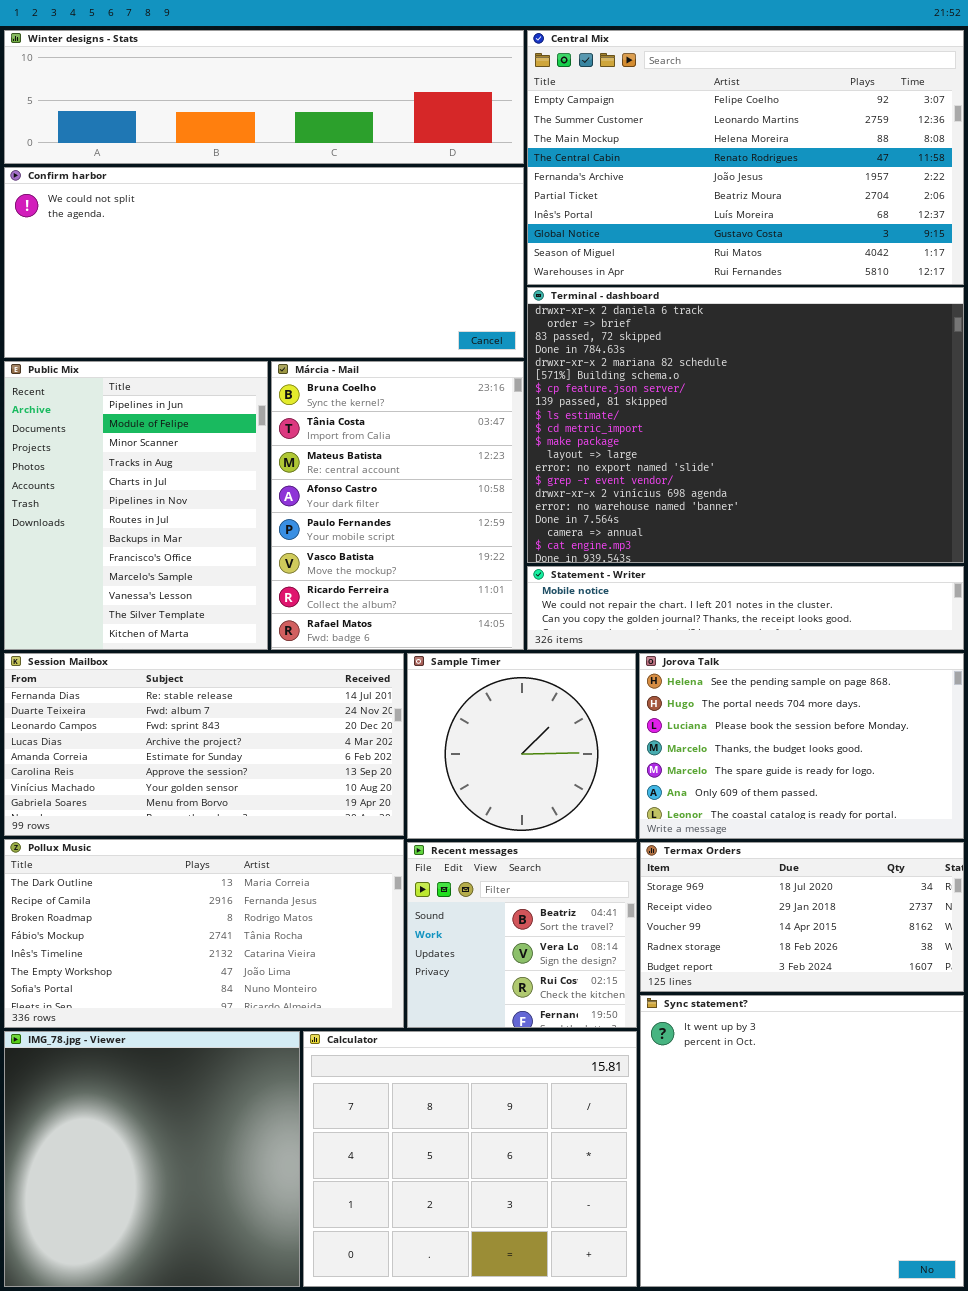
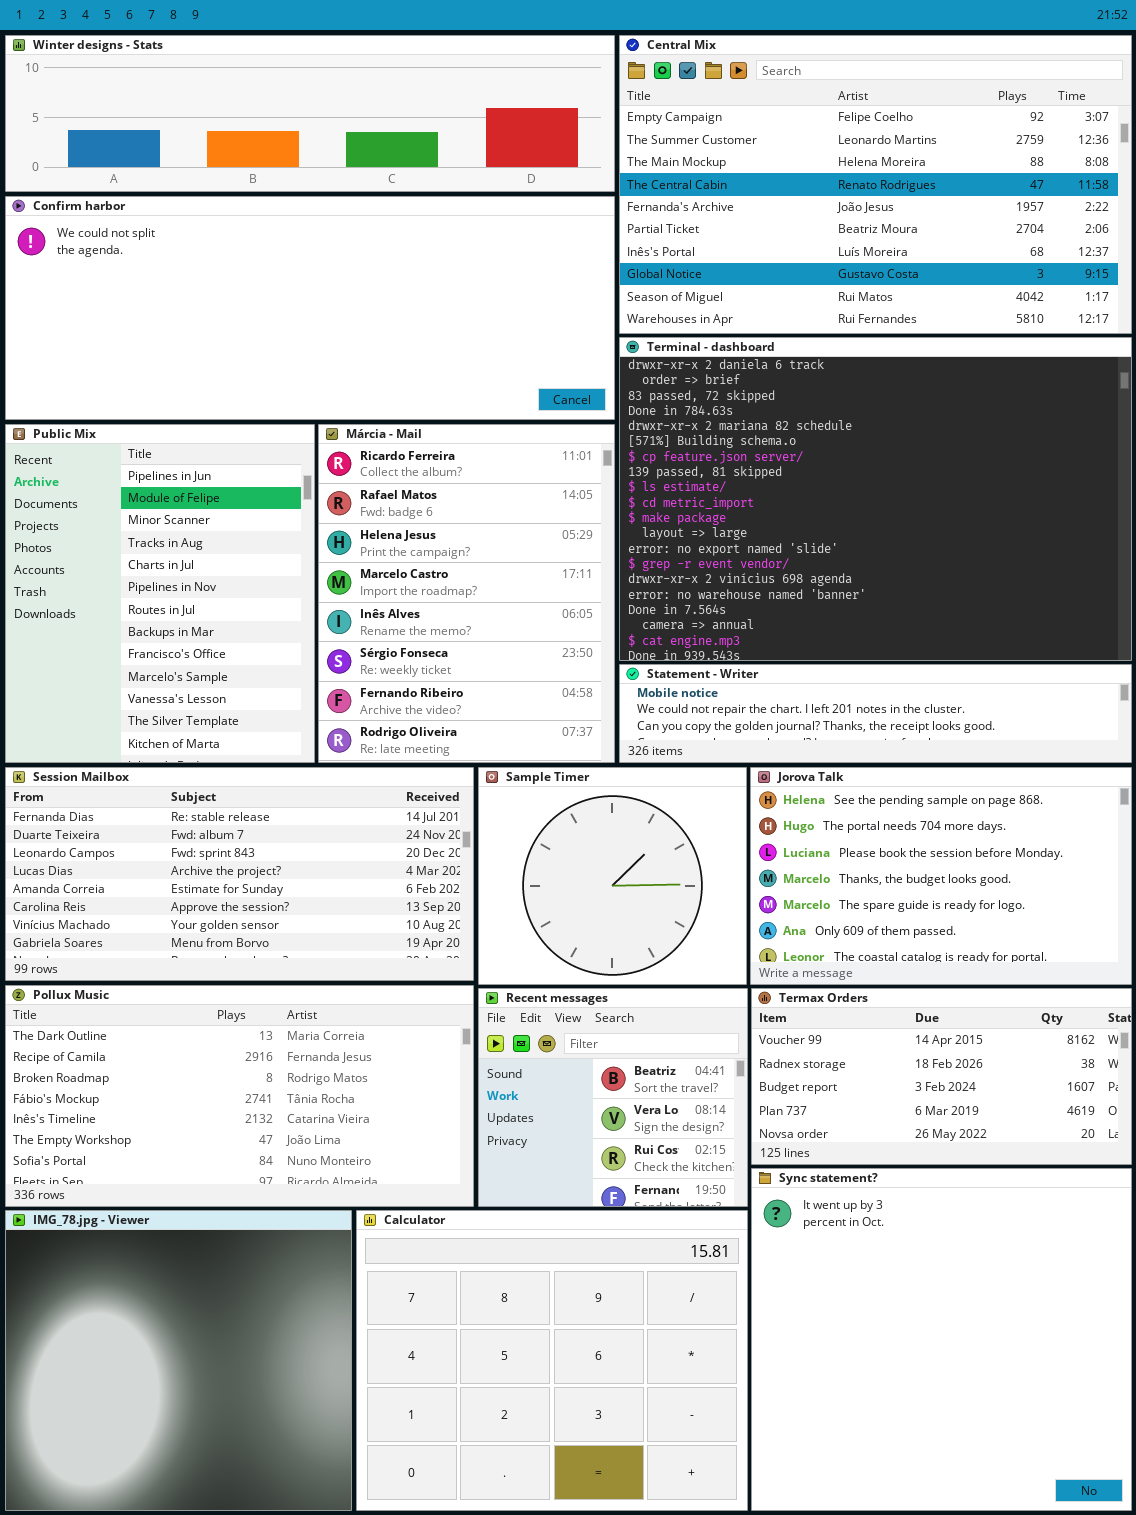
Márcia - Mail: [271,361,524,650] -> [318,424,615,763], scrolled down 6 rows
Termax Orders: [640,842,964,992] -> [751,988,1132,1165], scrolled down 2 rows

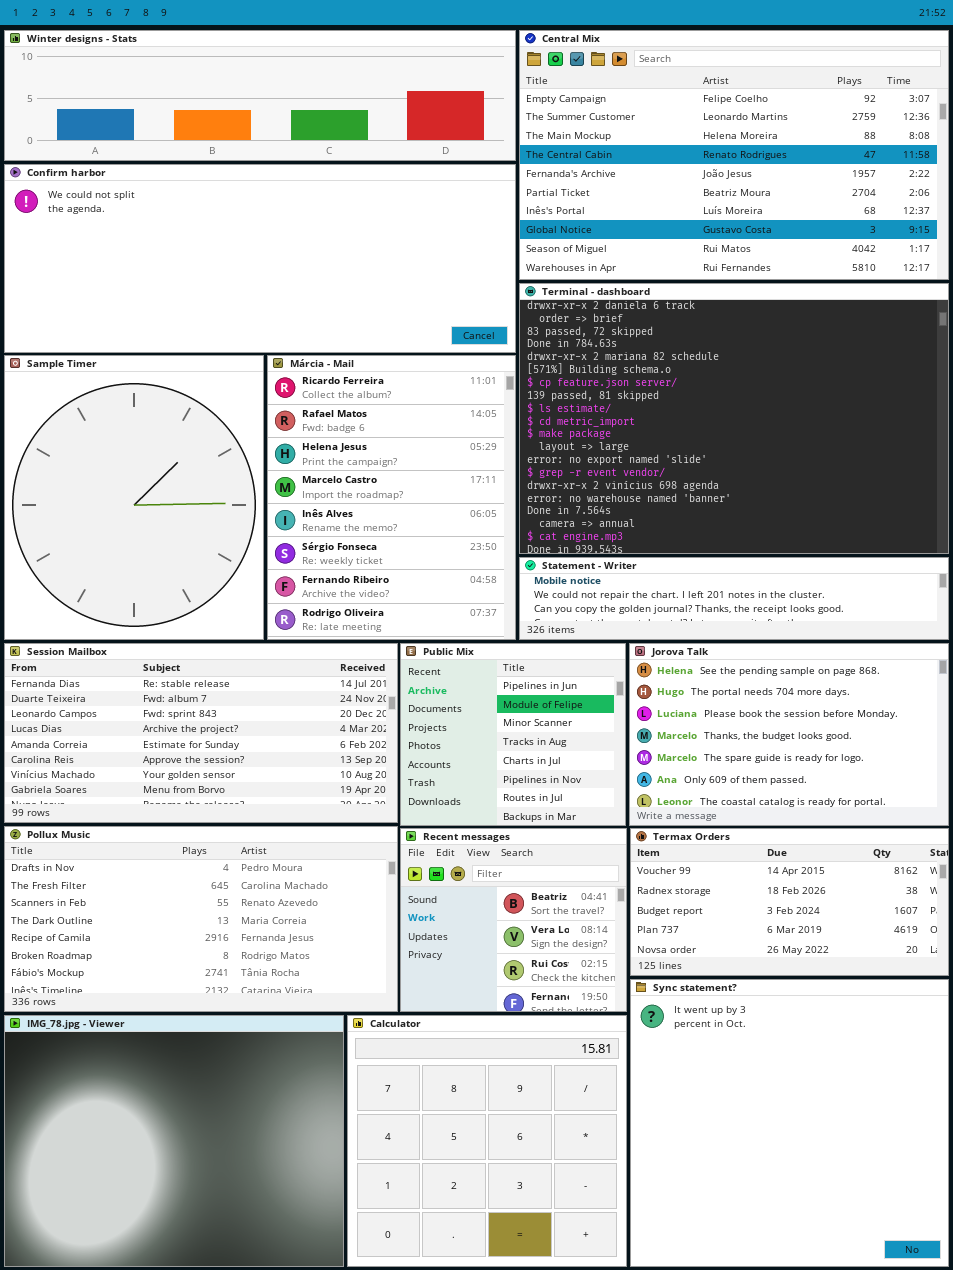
Public Mix: [5,424,315,763] -> [400,643,626,826], moved, resized
Sample Timer: [478,767,747,985] -> [4,355,264,640], moved, resized
Pollux Music: [5,985,474,1207] -> [4,826,398,1012], scrolled up 3 rows
IMG_78.jpg - Viewer: [5,1210,352,1511] -> [4,1015,344,1267], resized
Calculator: [356,1210,748,1511] -> [347,1015,627,1267], resized

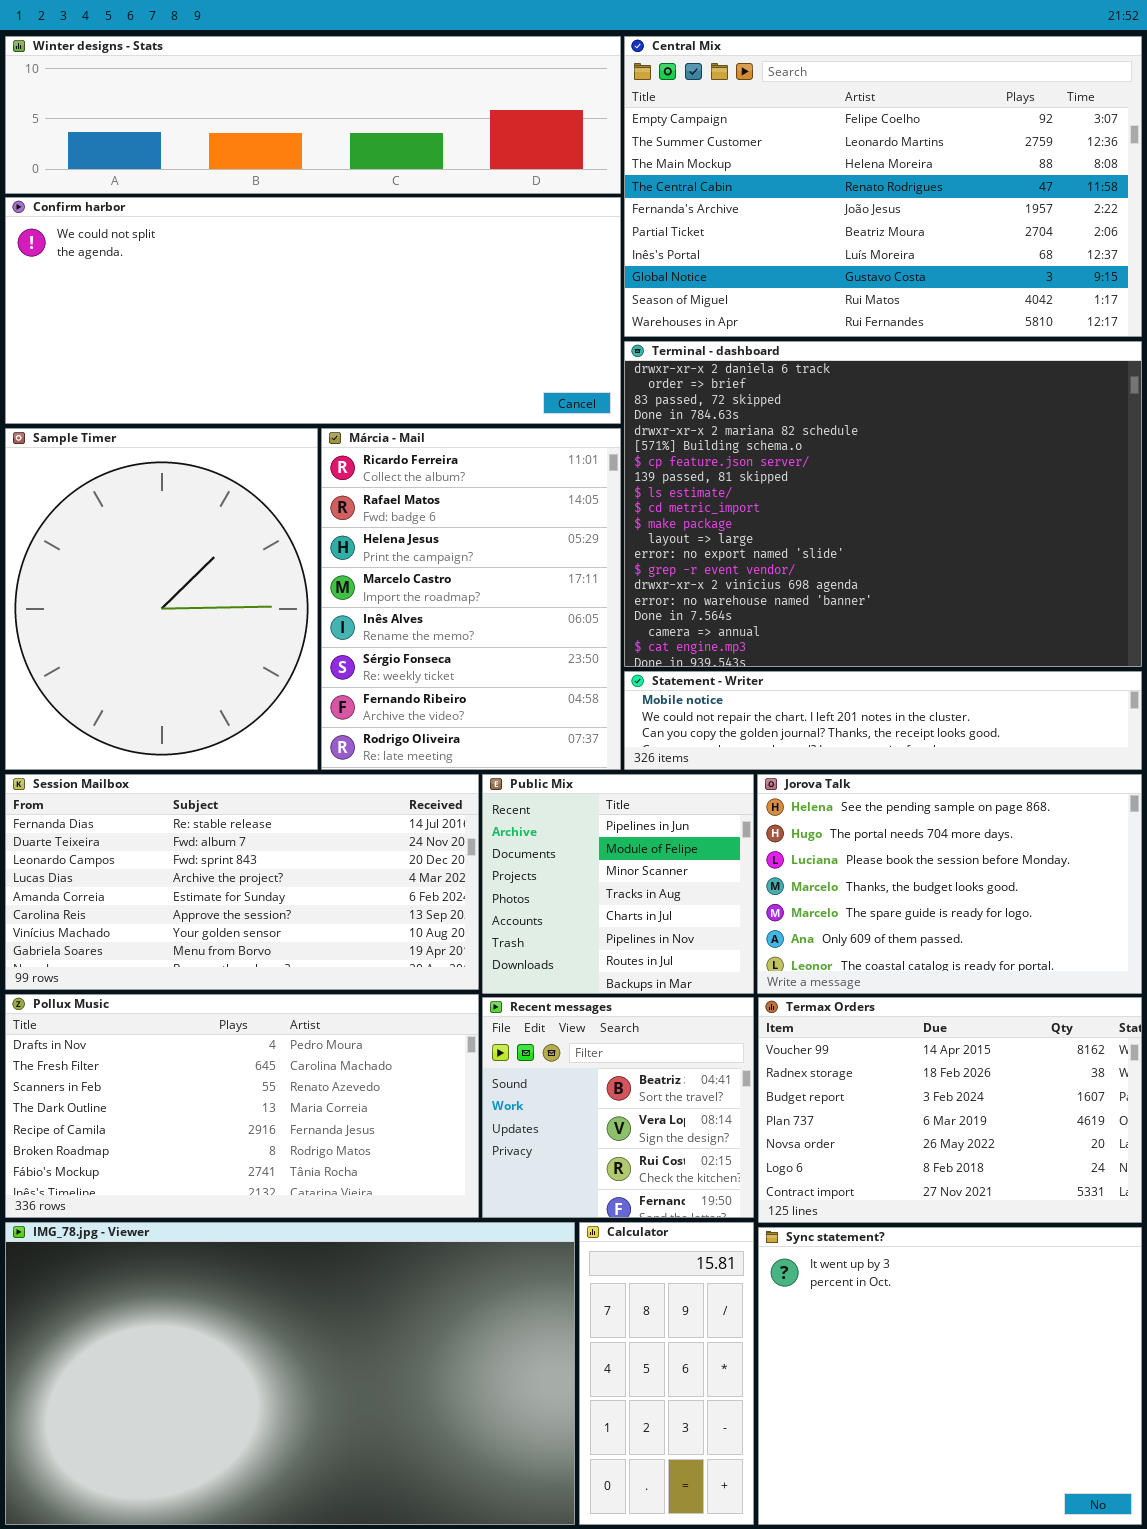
Termax Orders: [630,828,949,976] -> [758,997,1142,1223], resized
Sync statement?: [630,979,949,1267] -> [758,1227,1142,1525], resized
IMG_78.jpg - Viewer: [4,1015,344,1267] -> [5,1222,575,1525], resized
Calculator: [347,1015,627,1267] -> [579,1222,754,1525], resized

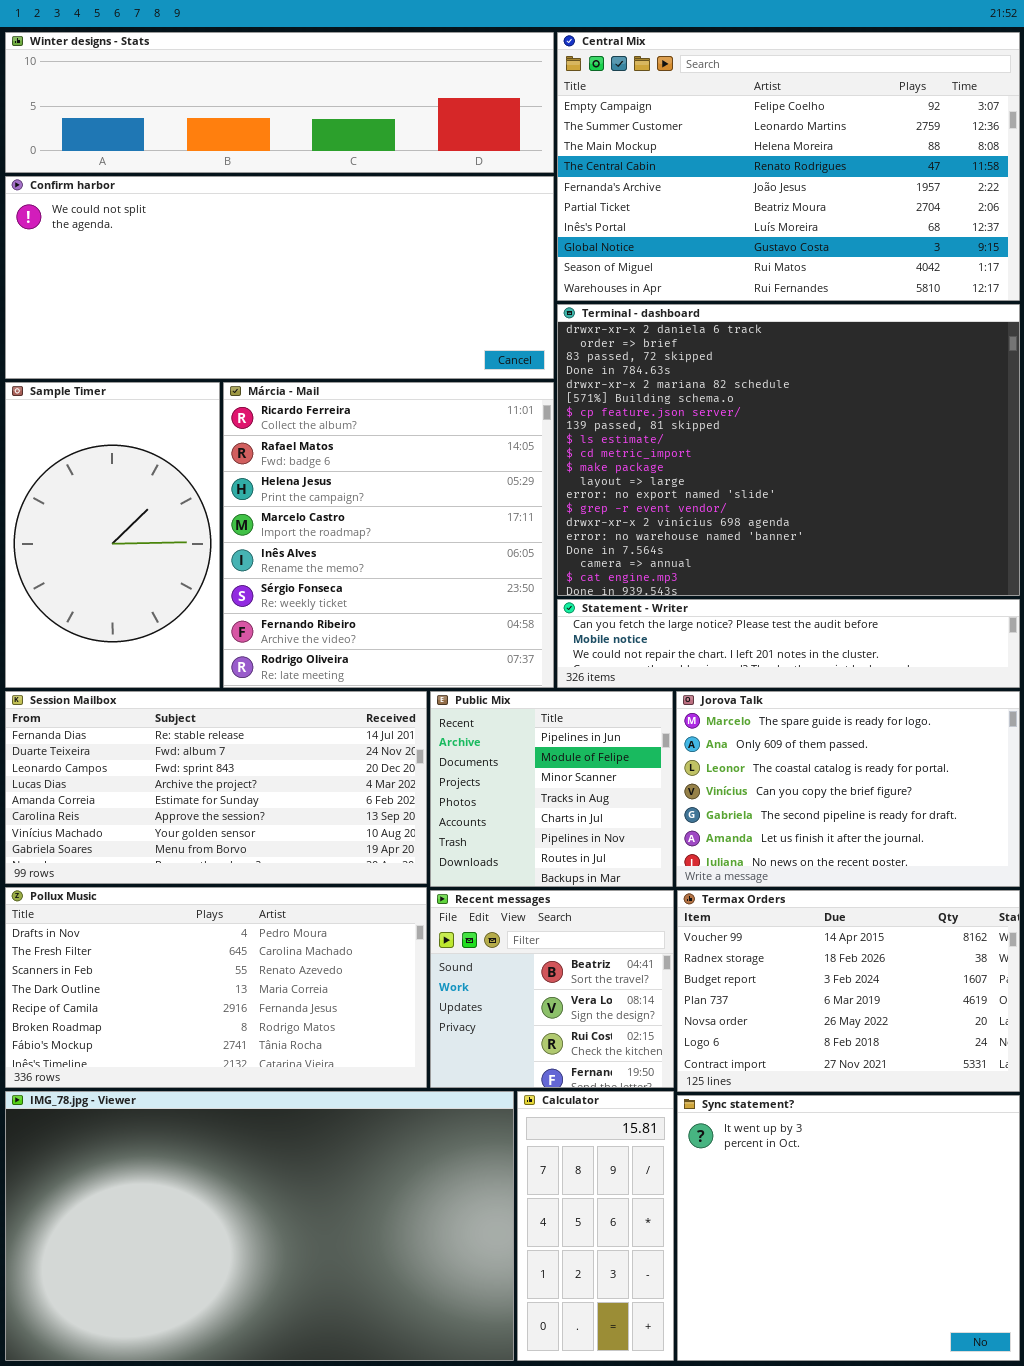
Sample Timer: [5,428,318,770] -> [5,382,220,688], resized
Márcia - Mail: [321,428,621,770] -> [223,382,554,688], resized
Statement - Writer: [624,671,1142,770] -> [557,599,1020,688], scrolled up 1 row
Jorova Talk: [757,774,1142,994] -> [676,691,1020,887], scrolled down 4 rows

